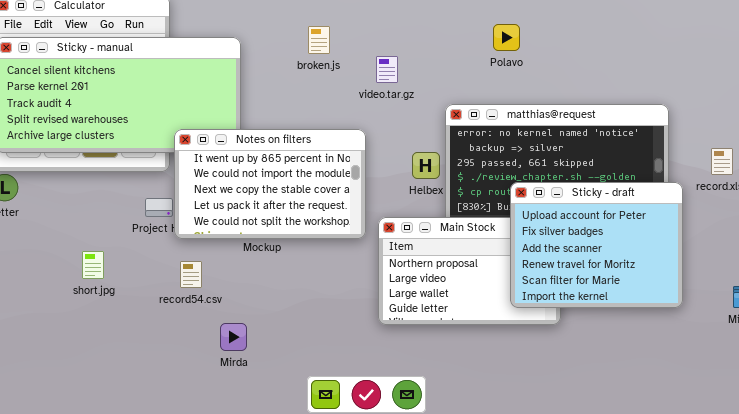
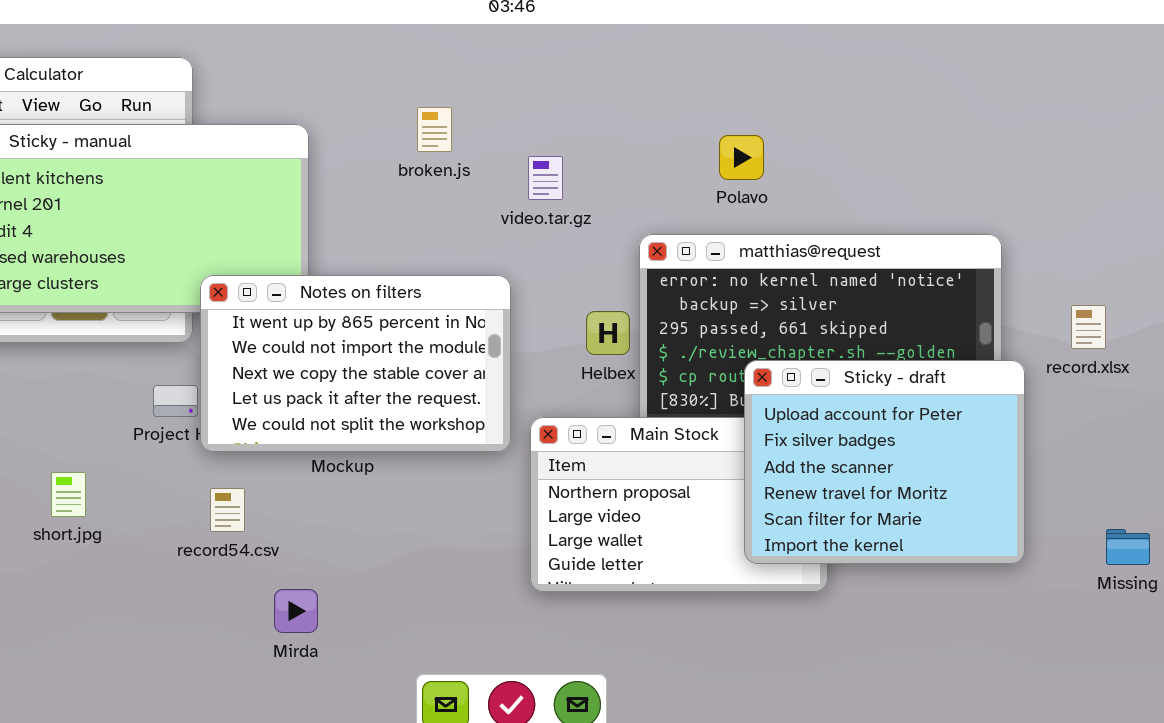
Polavo: [493,24,520,51] -> [719,135,764,180], moved

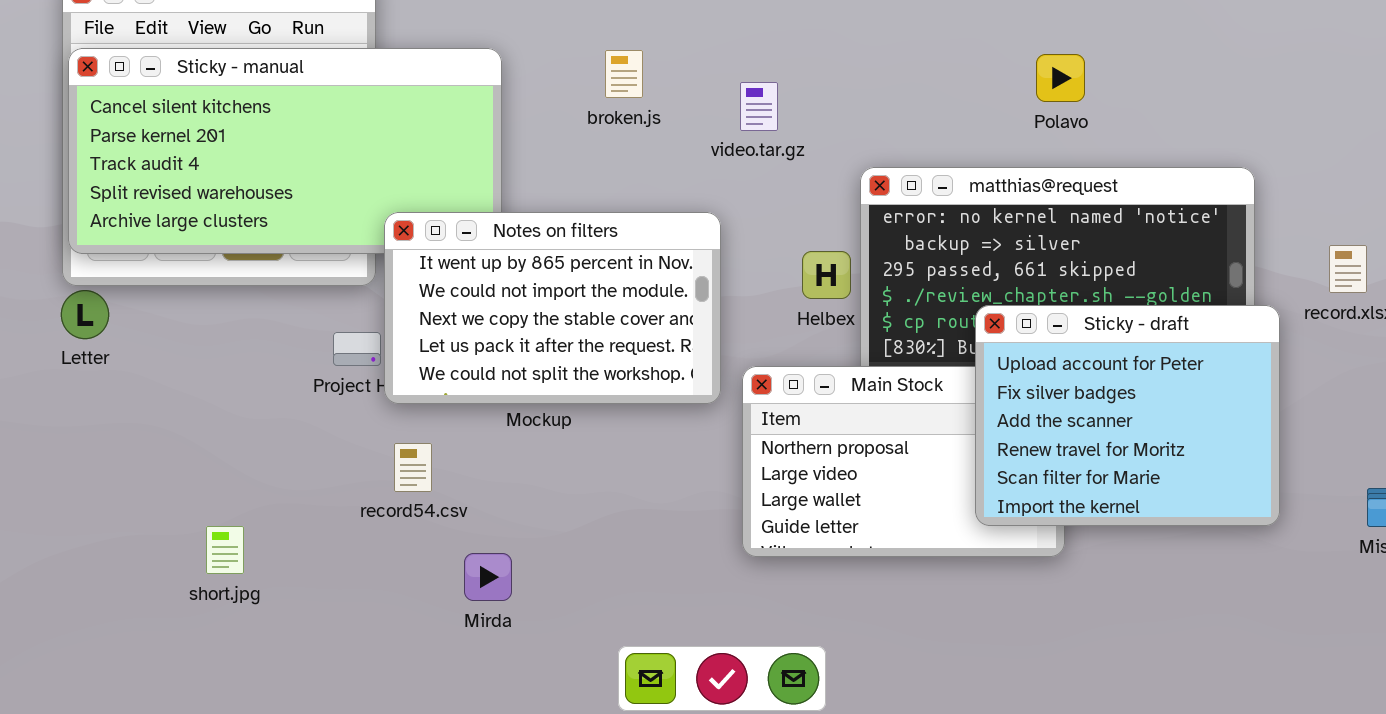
broken.js: [417,107,452,152] -> [605,50,643,98], moved
Polavo: [719,135,764,180] -> [1036,54,1085,102], moved
short.jpg: [51,472,86,517] -> [206,526,244,574], moved

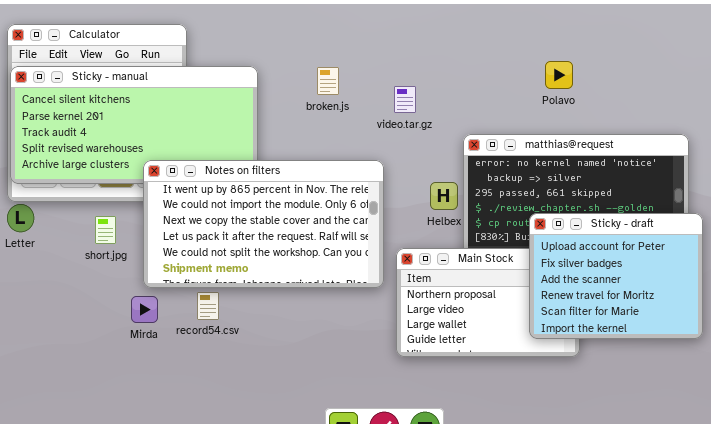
Polavo: [1036,54,1085,102] -> [545,61,573,89], moved
Notes on filters: [384,212,721,404] -> [143,160,384,288], resized
short.jpg: [206,526,244,574] -> [95,216,116,244], moved
Mirda: [464,553,512,601] -> [131,296,158,323], moved

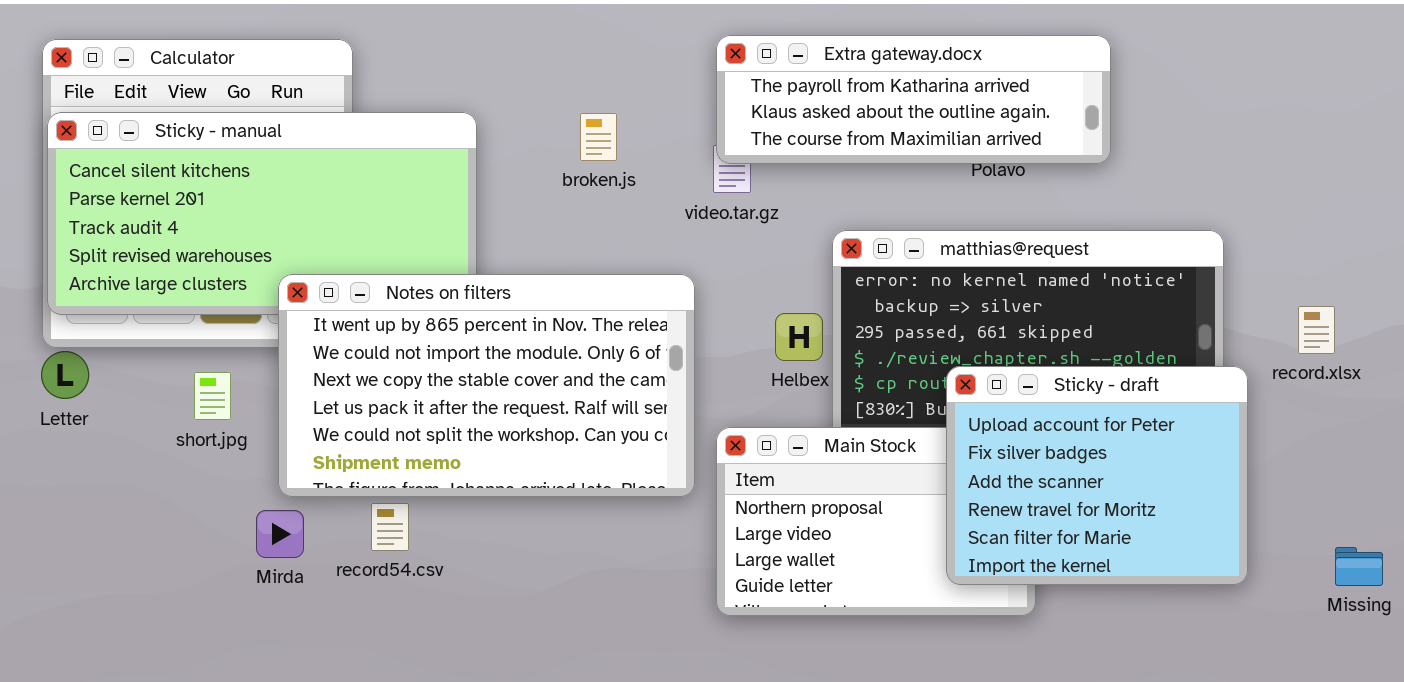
Extra gateway.docx: none -> [716,35,1111,164], opened

